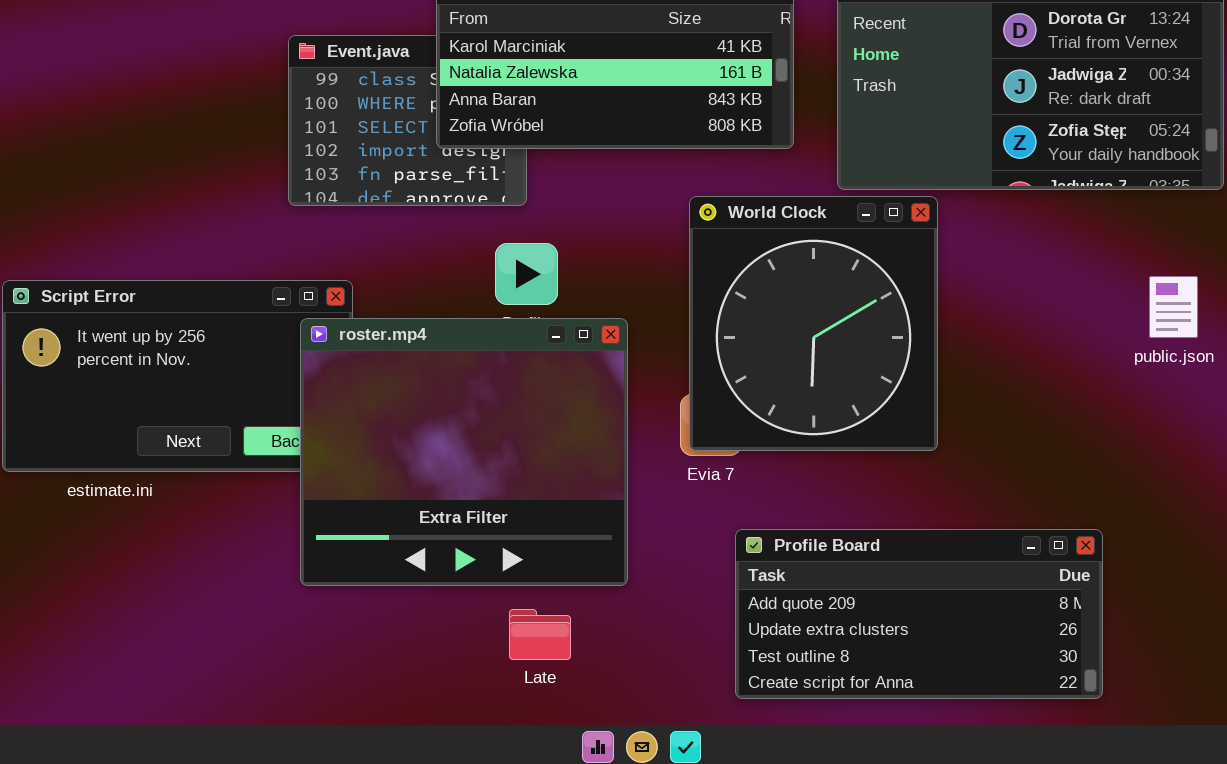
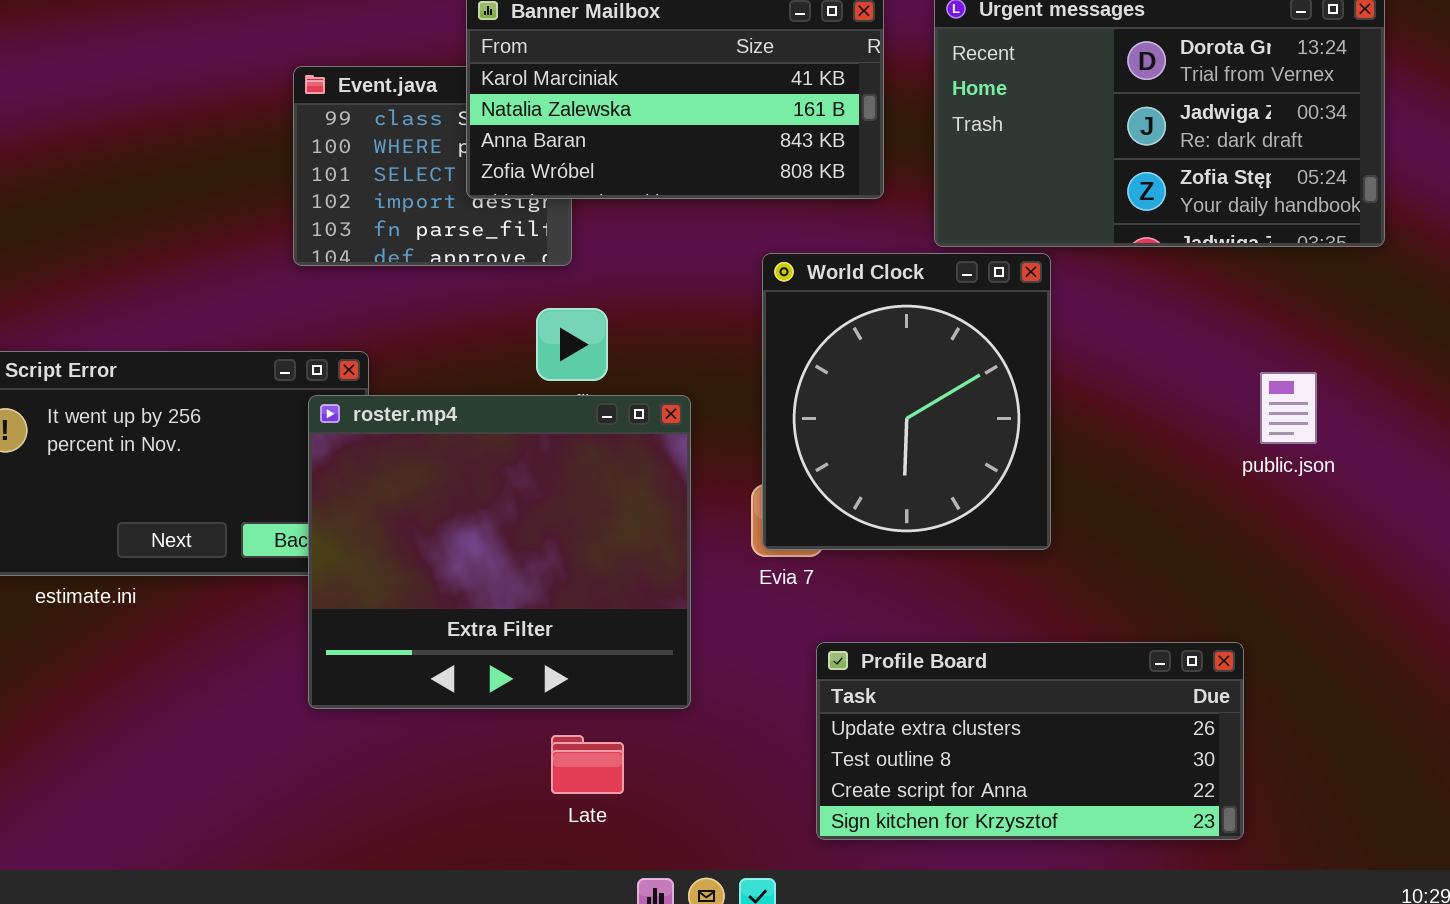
public.json: [1149,276,1198,338] -> [1260,372,1317,444], moved
Profile Board: [735,529,1103,699] -> [816,642,1244,840], scrolled down 1 row

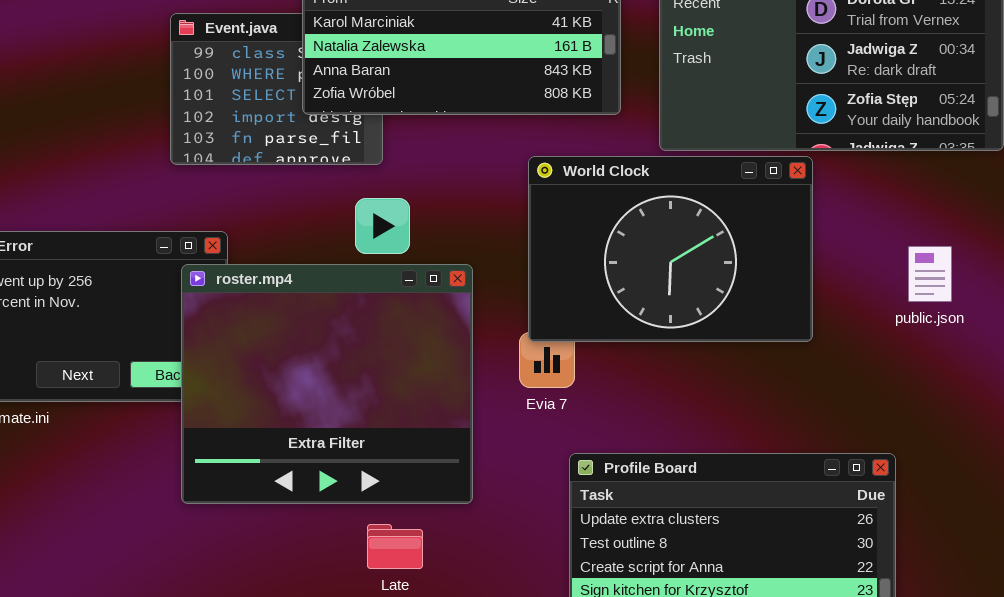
World Clock: [762,253,1051,550] -> [528,156,813,342], resized

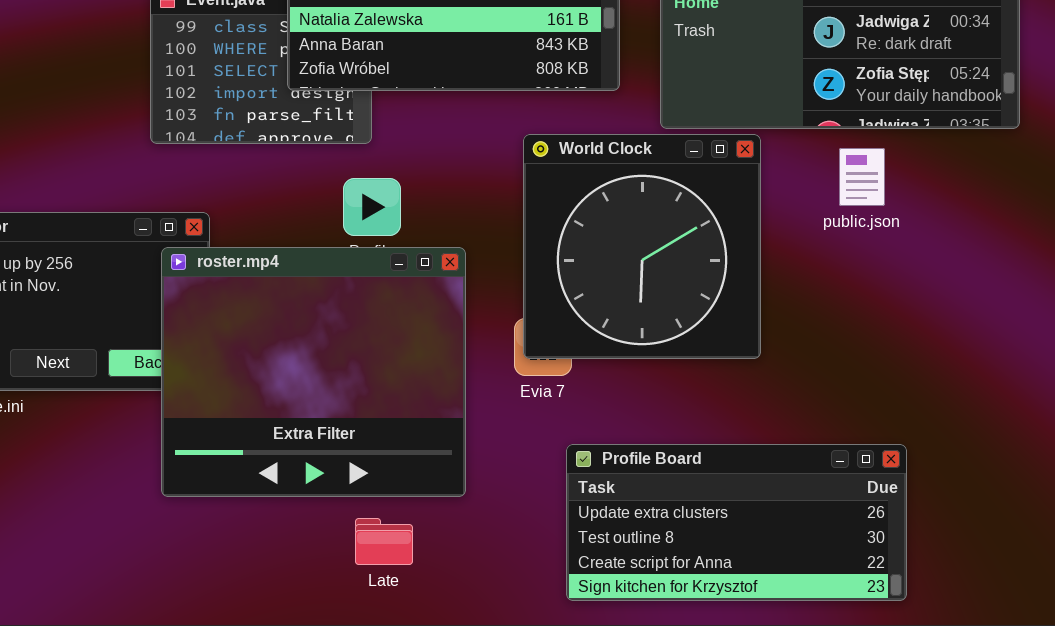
World Clock: [528,156,813,342] -> [523,134,761,359], resized
public.json: [908,246,952,302] -> [839,148,885,206], moved

